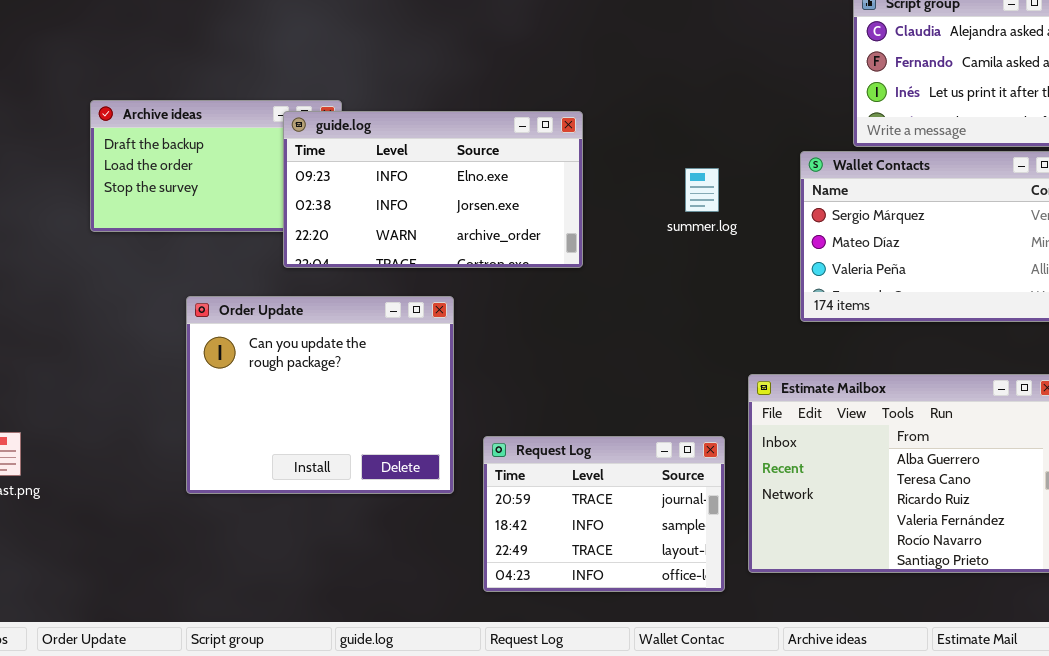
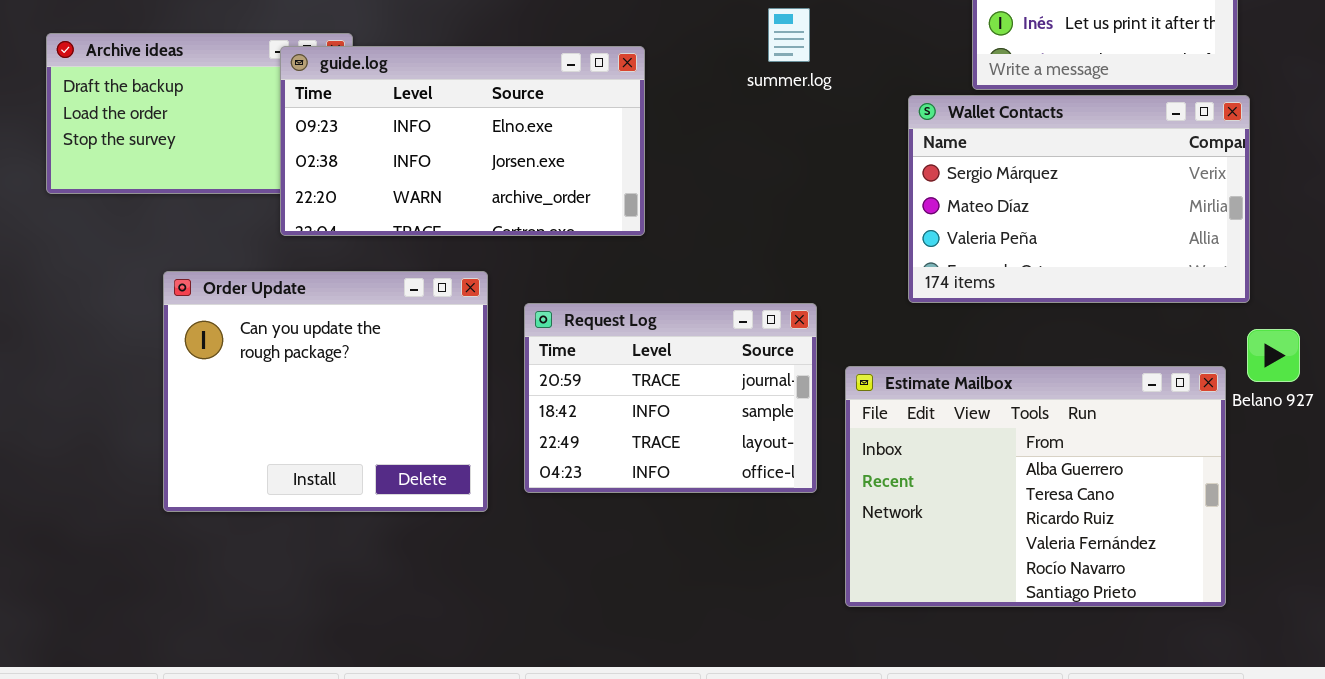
summer.log: [685,168,719,212] -> [768,8,810,62], moved
Request Log: [483,436,725,592] -> [524,303,817,493], moved

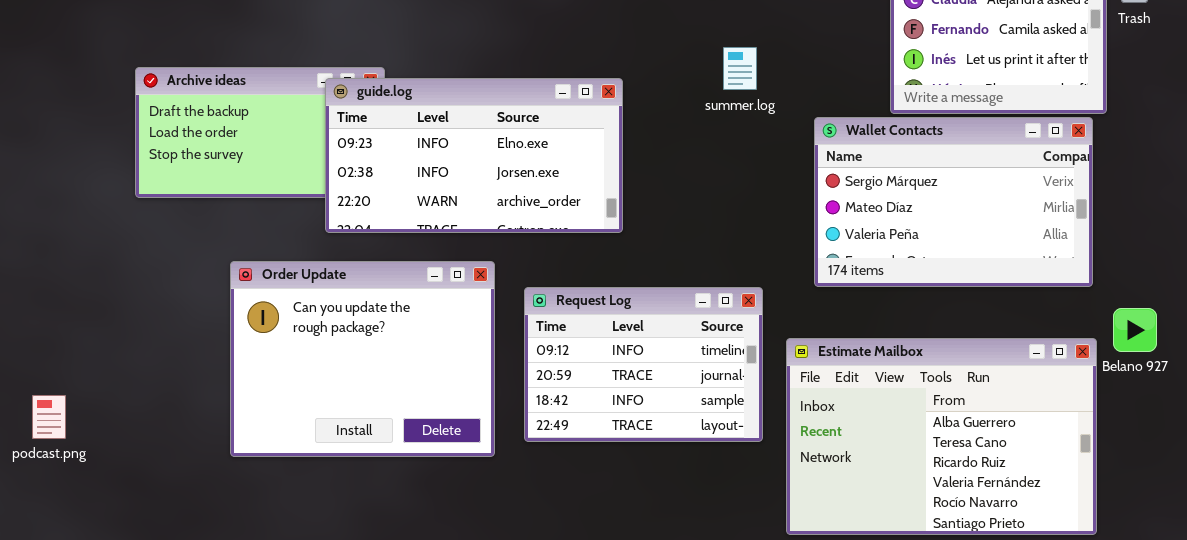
Wallet Contacts: [908,95,1250,303] -> [814,117,1093,287], moved
Request Log: [524,303,817,493] -> [524,287,763,442], scrolled up 1 row

